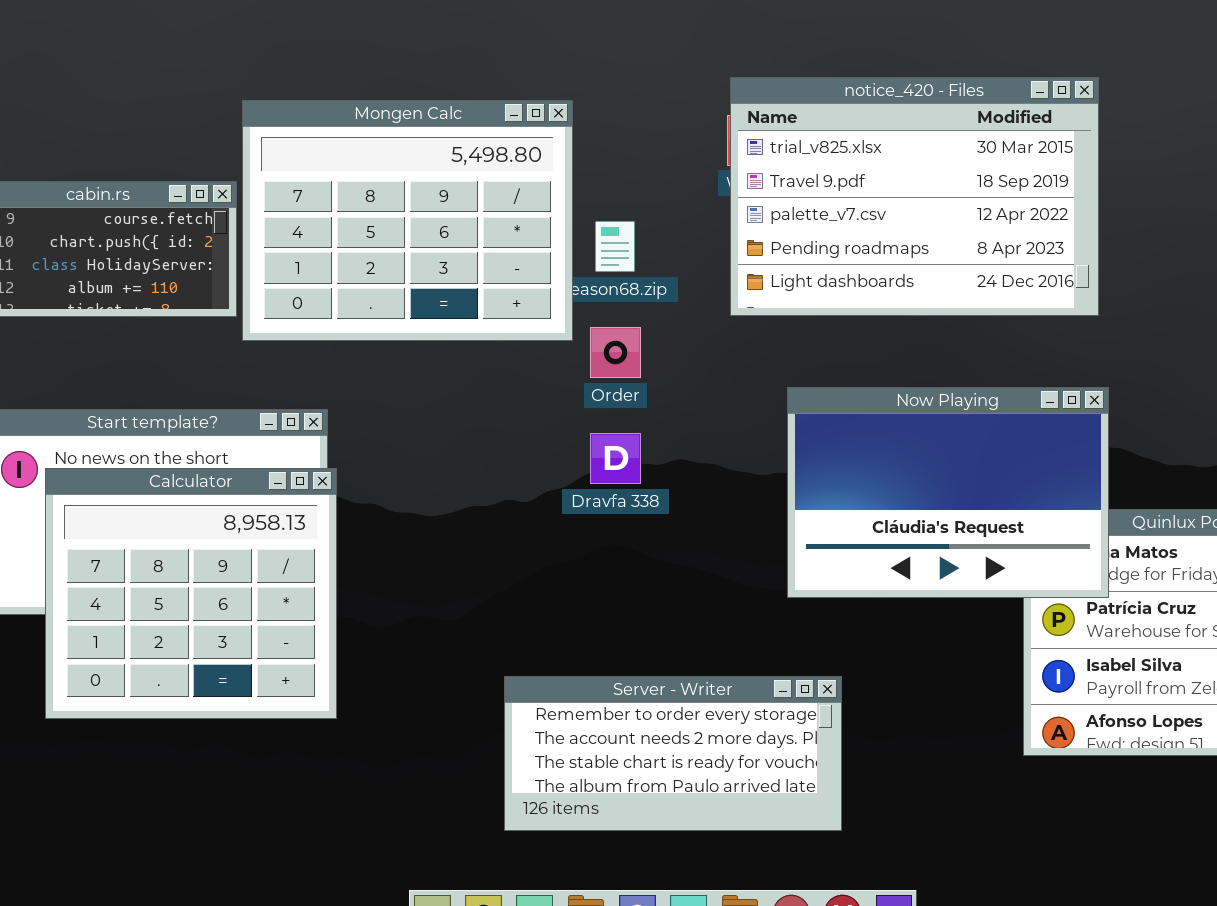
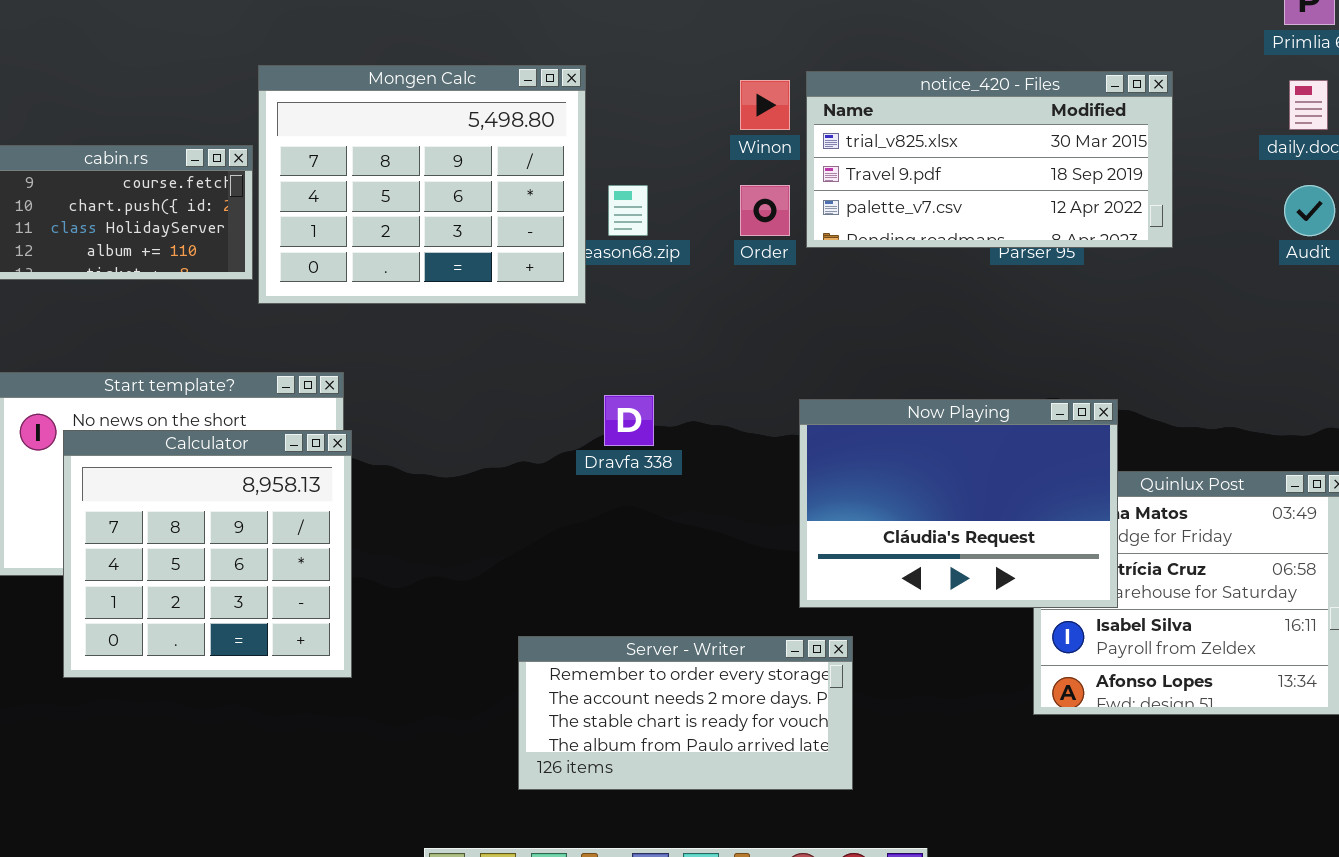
notice_420 - Files: [730,77,1099,316] -> [806,71,1173,248], moved, resized
Order: [590,327,641,378] -> [740,185,790,236], moved
Now Playing: [787,387,1109,598] -> [799,399,1118,608], moved

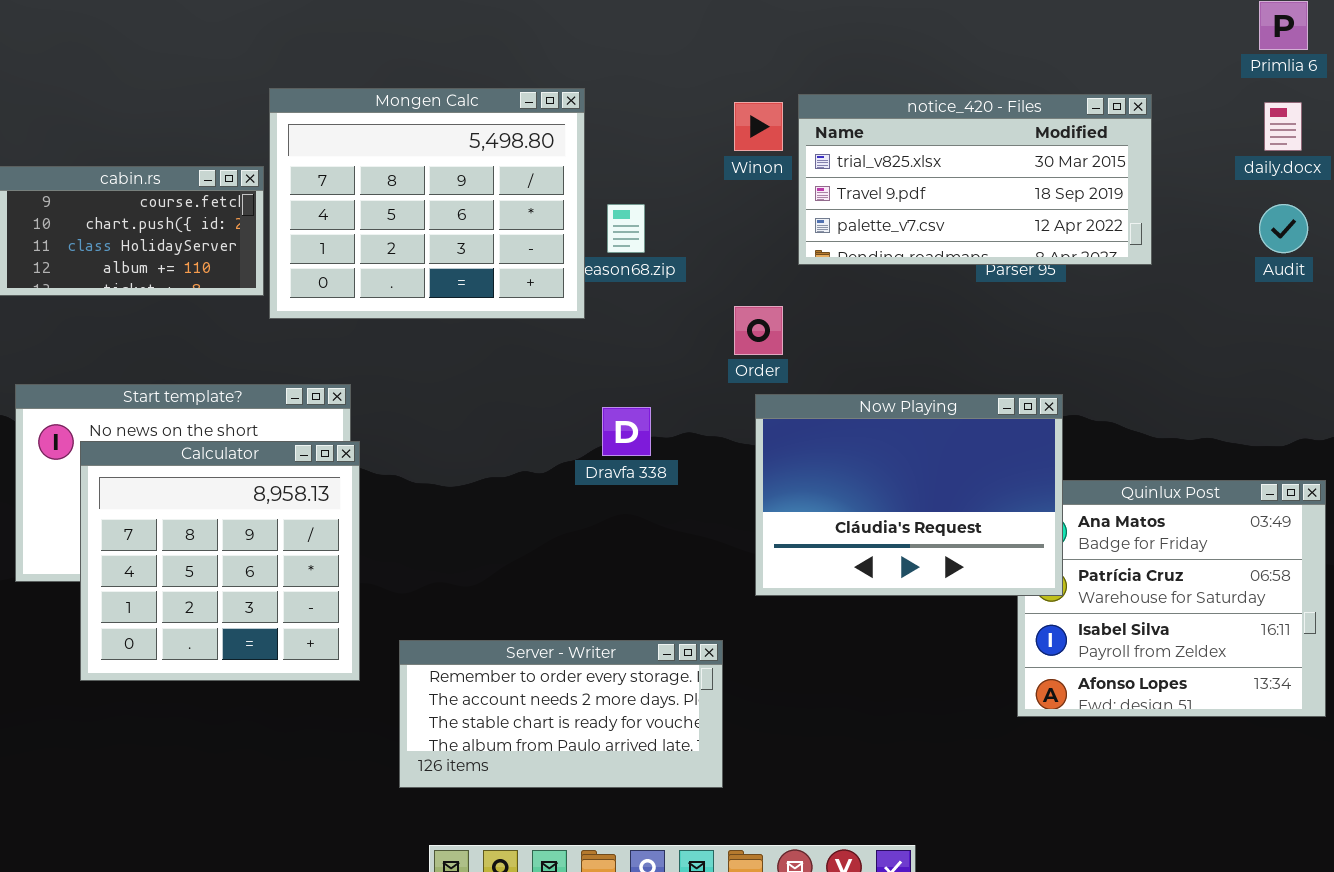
Order: [740,185,790,236] -> [734,306,783,355], moved
Now Playing: [799,399,1118,608] -> [755,394,1063,596], moved
Server - Writer: [518,636,853,790] -> [399,640,723,788], moved

